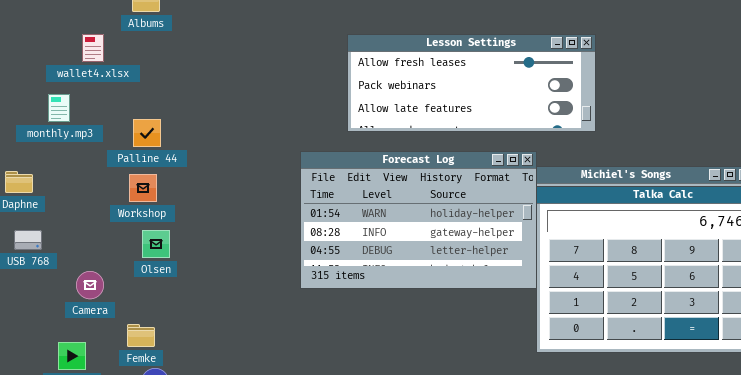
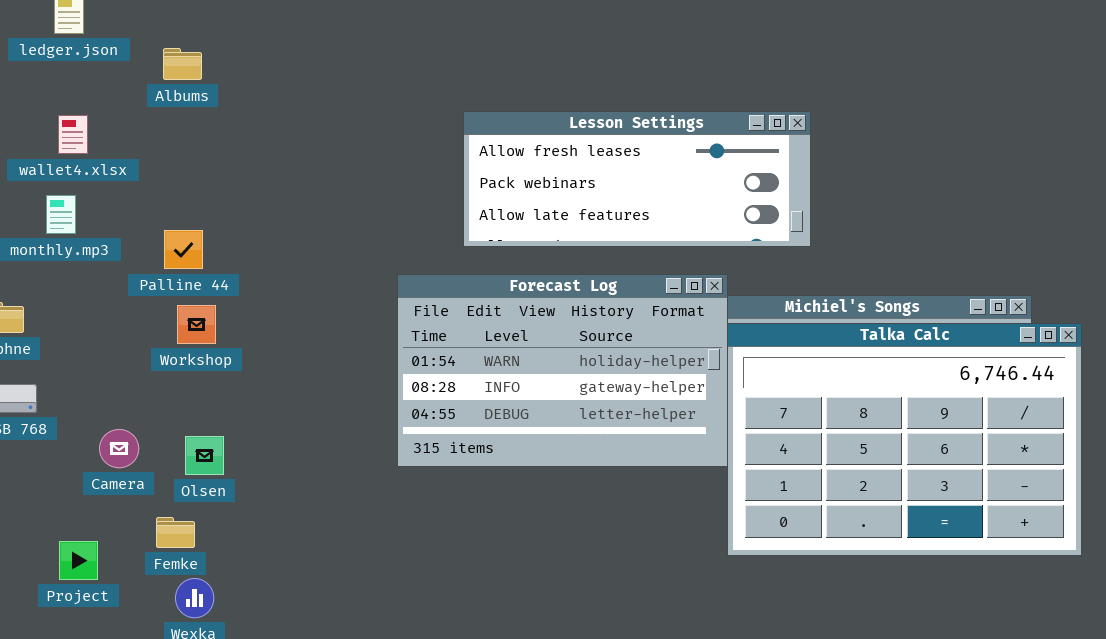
wallet4.xlsx: [82,34,104,62] -> [58,115,88,154], moved
Workshop: [129,174,157,202] -> [177,305,216,344], moved
Olsen: [142,230,170,258] -> [185,436,224,475], moved
Camera: [76,271,104,299] -> [99,429,139,468], moved

